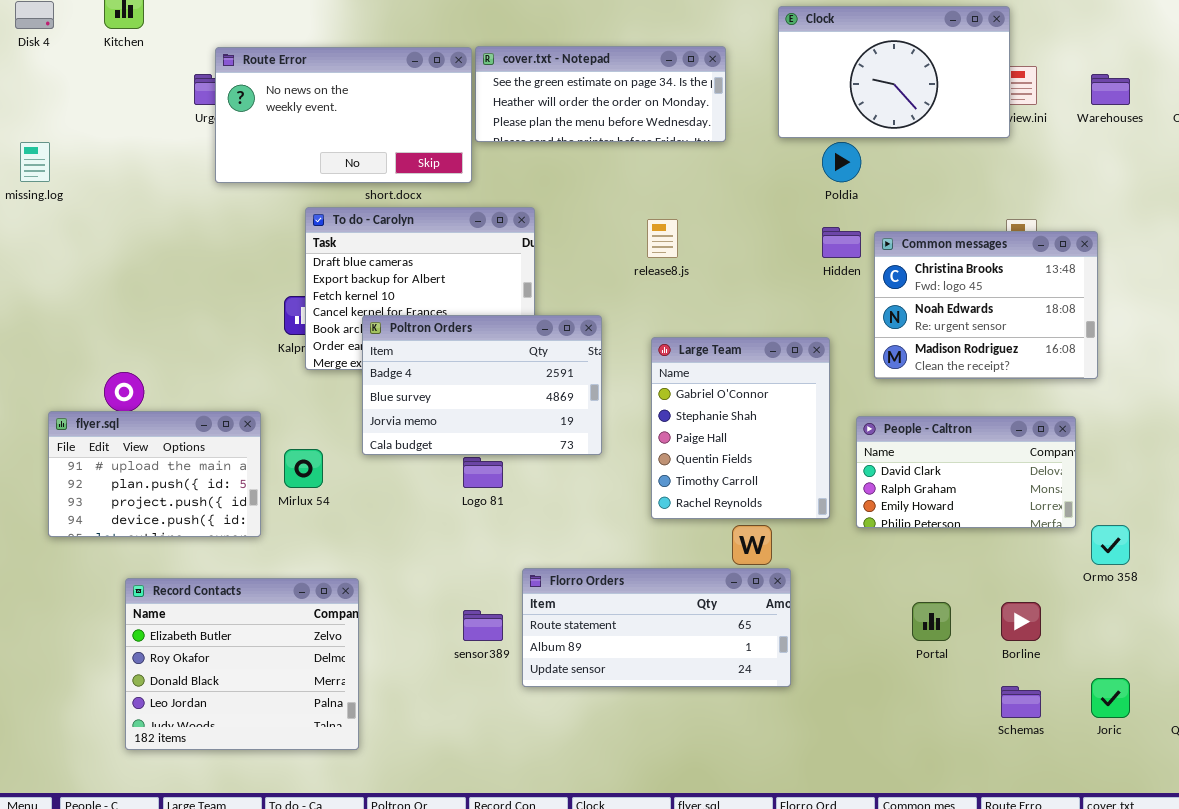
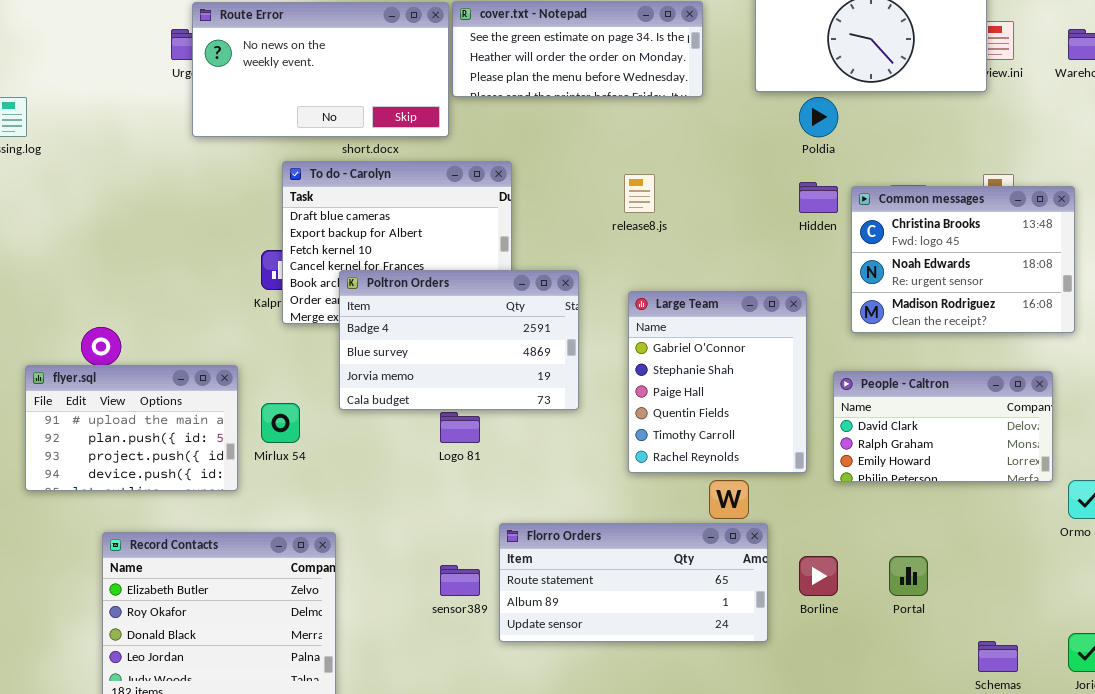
Borline: [1001,602,1041,641] -> [799,556,838,596], moved

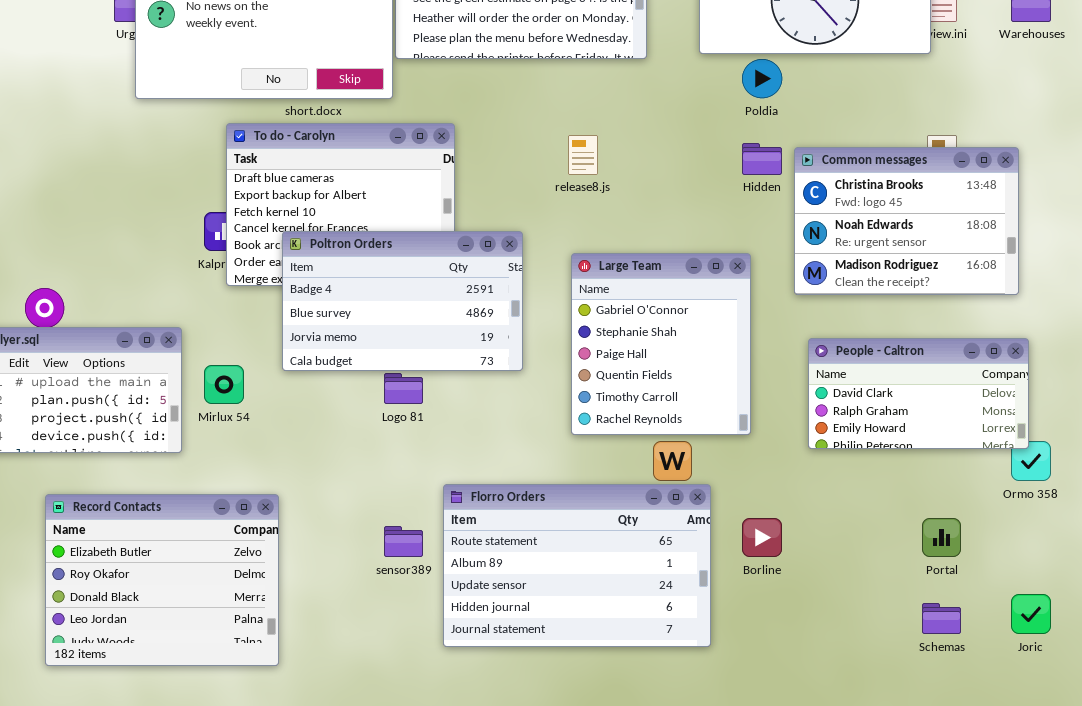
People - Caltron: [833,371,1053,482] -> [808,338,1029,449], moved
Florro Orders: [499,523,768,642] -> [443,484,711,647], resized
Portal: [889,556,928,596] -> [922,518,961,557], moved

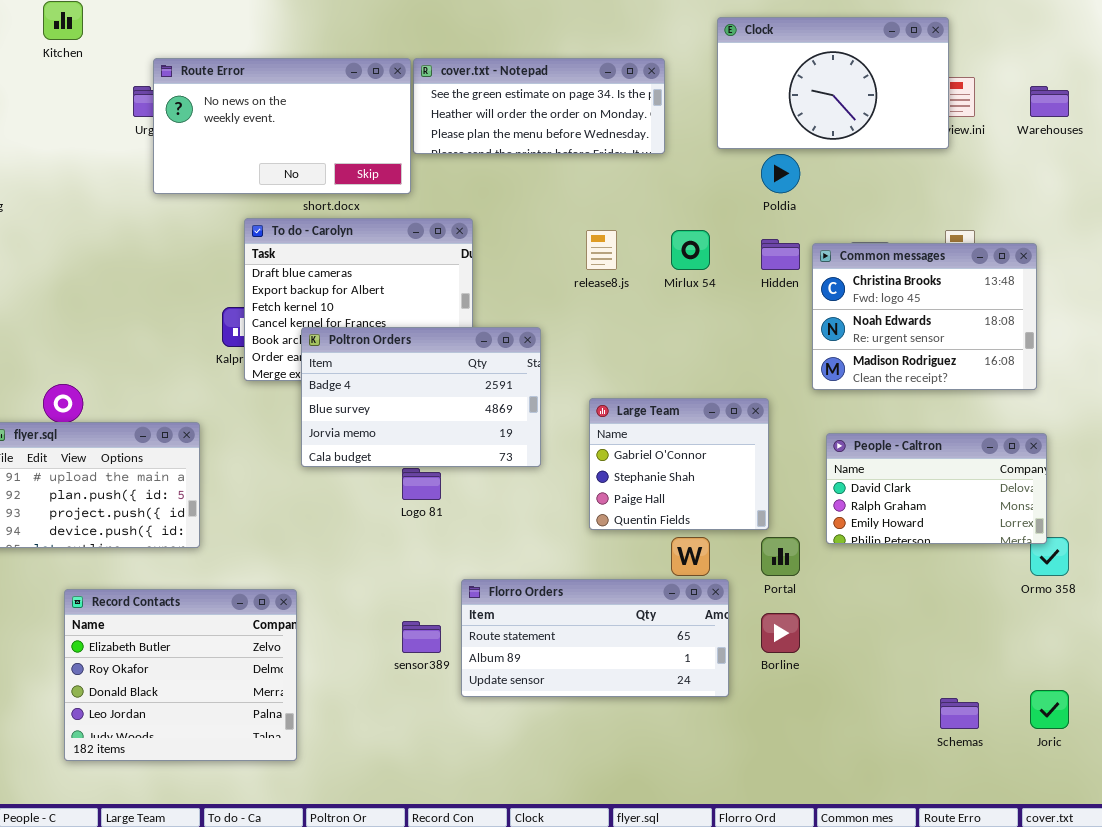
Large Team: [571,253,751,435] -> [589,398,769,530], resized
Mirlux 54: [204,365,244,404] -> [671,230,710,270], moved
Florro Orders: [443,484,711,647] -> [461,579,729,697], resized
Portal: [922,518,961,557] -> [761,537,800,576], moved

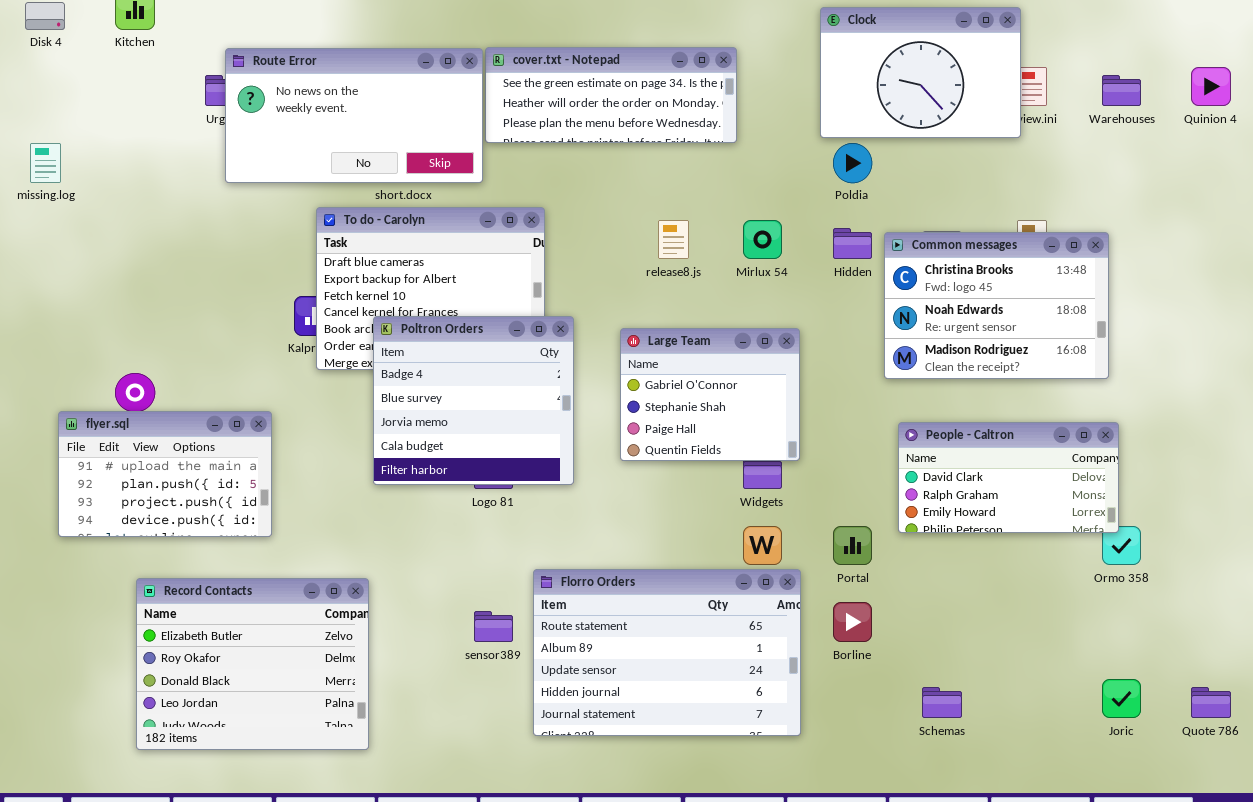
Clock: [717,17,949,149] -> [820,7,1021,138], resized
Poltron Orders: [301,327,541,467] -> [373,316,574,485], resized
Large Team: [589,398,769,530] -> [620,328,800,461], moved
Florro Orders: [461,579,729,697] -> [533,569,801,736], resized
Schemas: [940,698,979,729] -> [922,687,962,718], moved

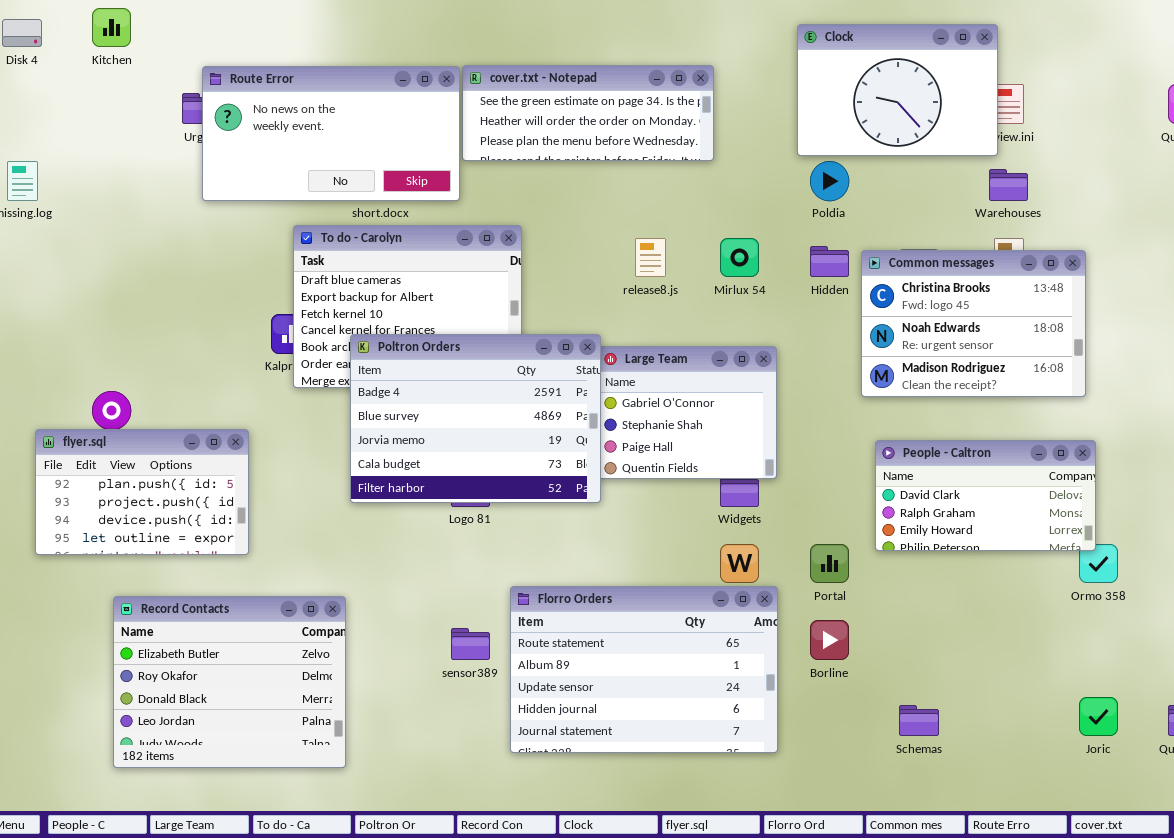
Warehouses: [1102,75,1141,106] -> [989,169,1028,201], moved
Poltron Orders: [373,316,574,485] -> [350,334,601,503], resized
flyer.sql: [58,411,272,537] -> [35,429,249,555], scrolled down 1 row

